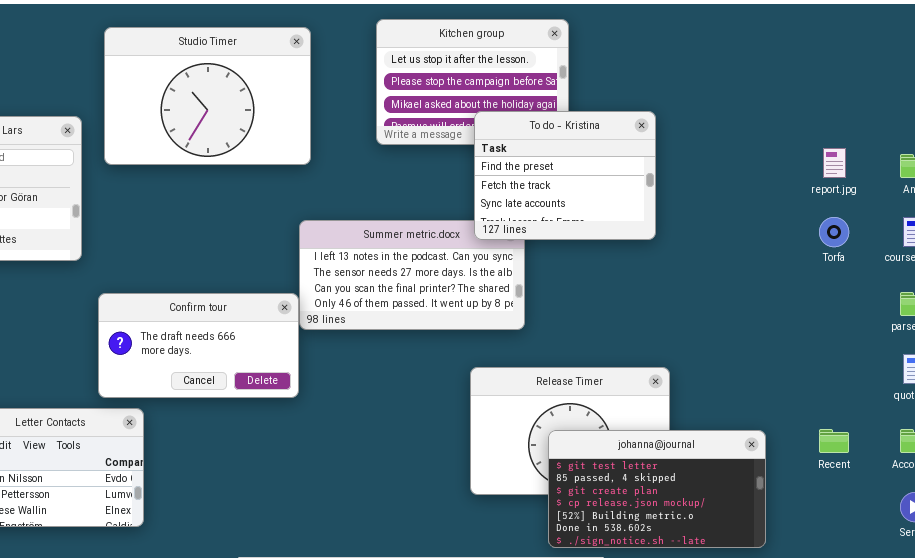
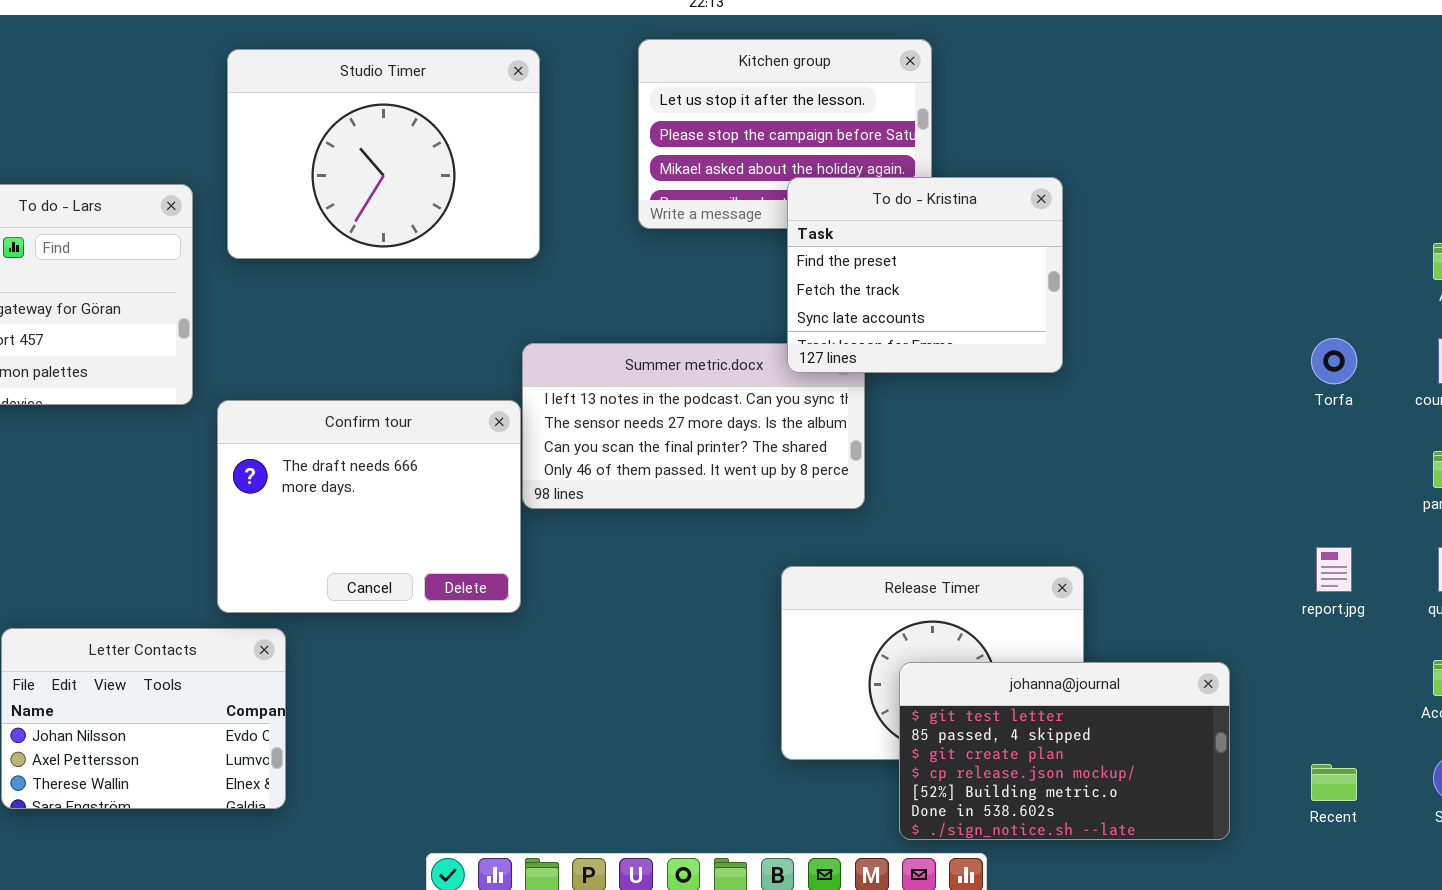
report.jpg: [823,148,846,178] -> [1316,547,1352,592], moved
Confirm tour: [98,293,299,398] -> [217,400,521,613], resized
Recent: [819,429,849,453] -> [1311,764,1357,801], moved

